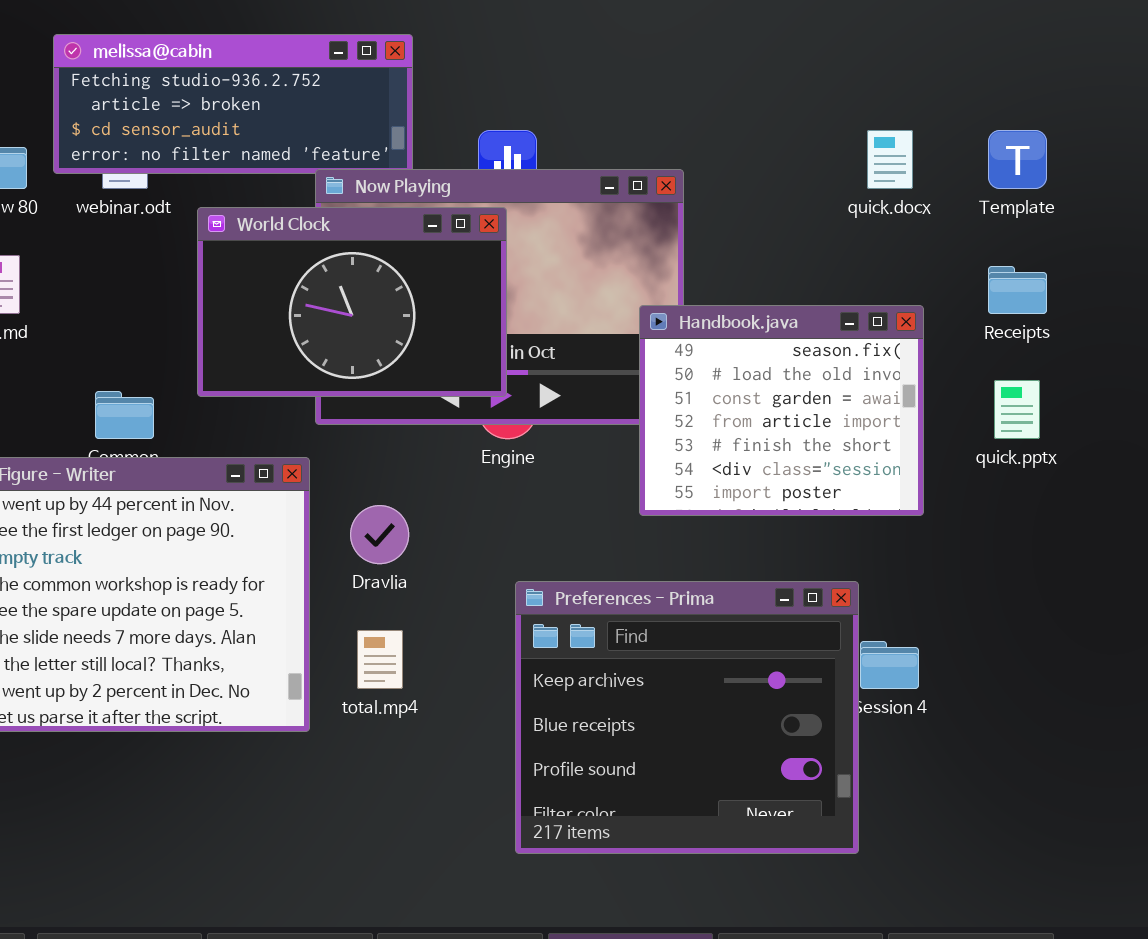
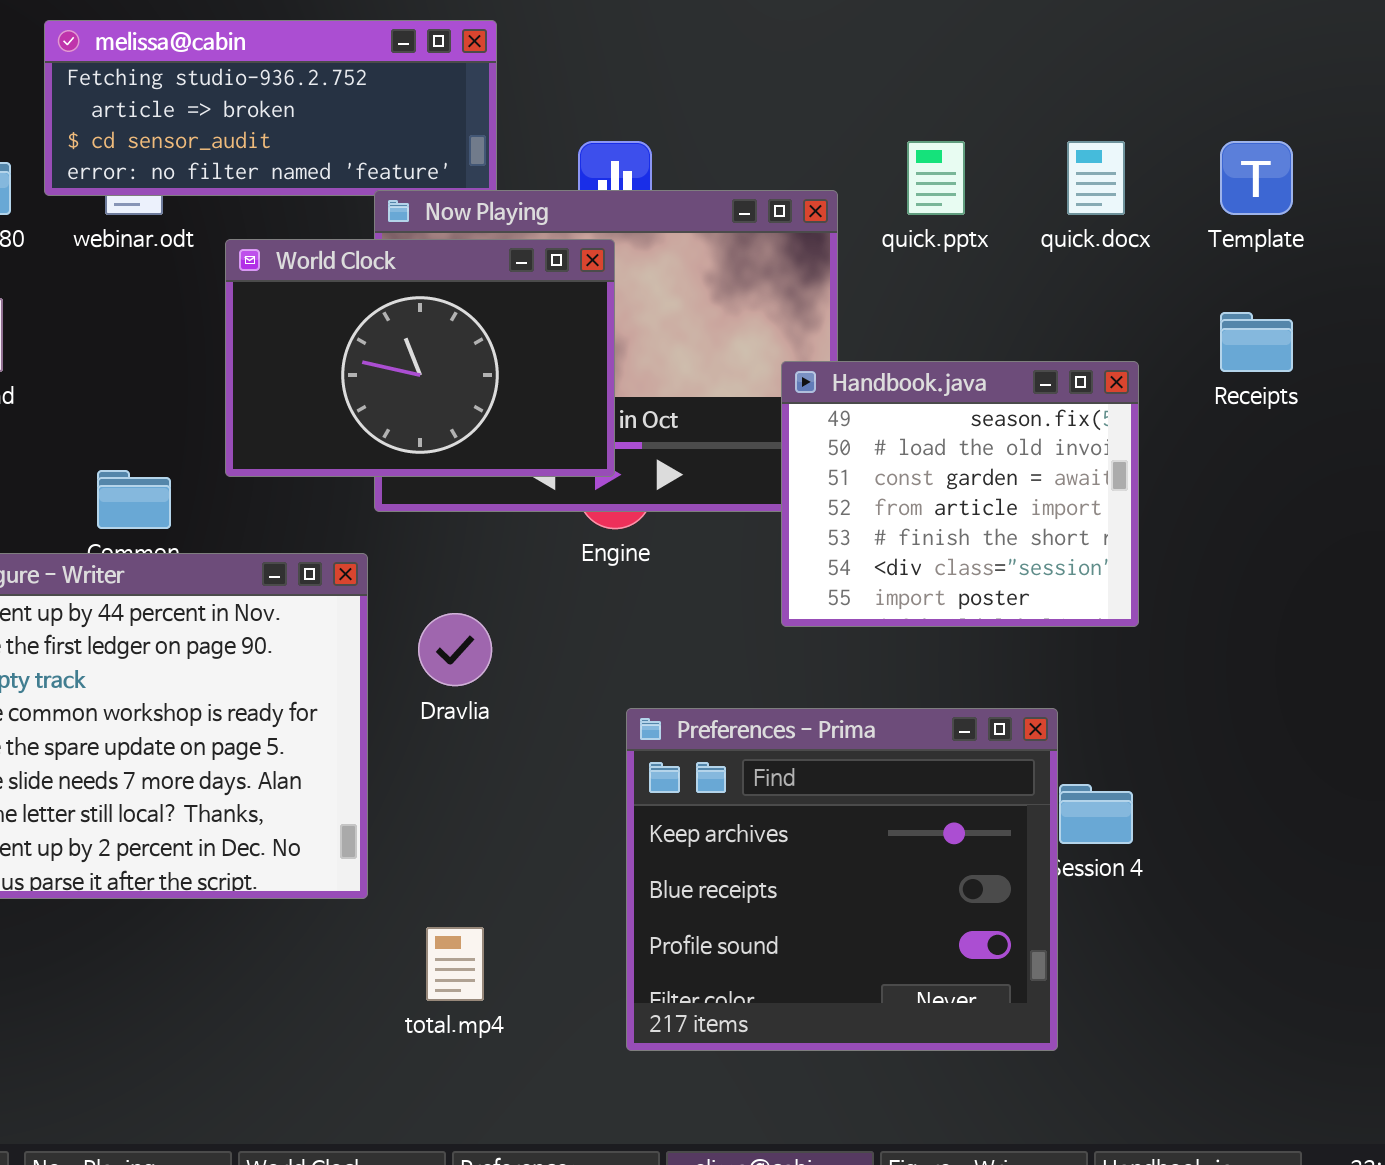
quick.pptx: [994,380,1040,439] -> [907,141,965,215], moved
total.mp4: [357,630,403,689] -> [426,927,484,1001], moved

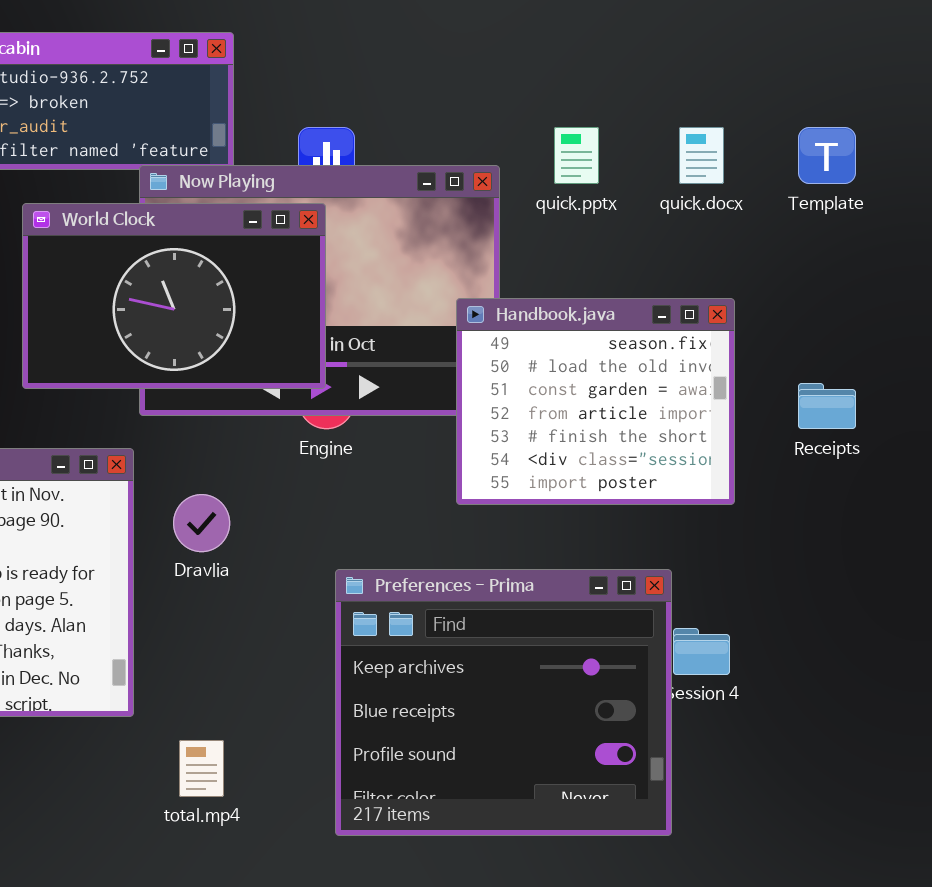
Receipts: [1220,312,1293,372] -> [798,383,856,429], moved

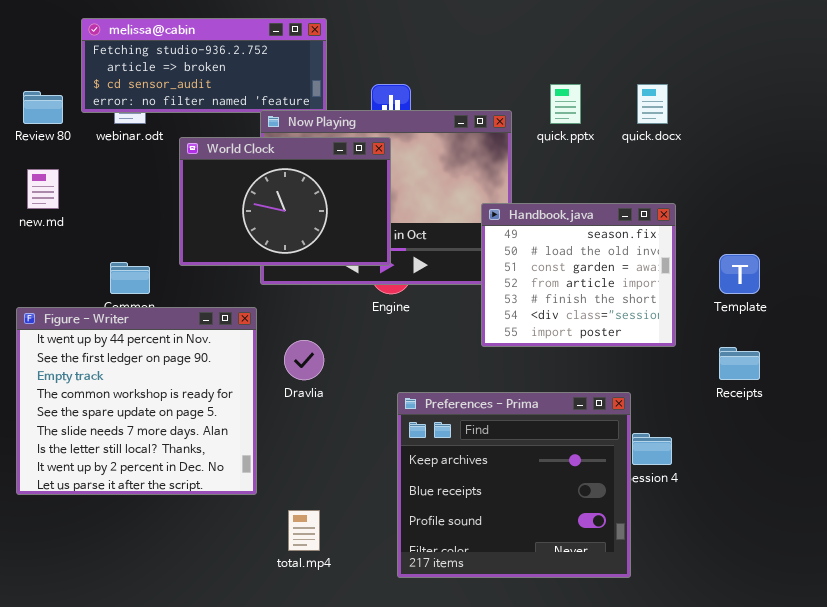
Template: [798,127,856,184] -> [719,254,760,294], moved
Receipts: [798,383,856,429] -> [719,347,760,380], moved

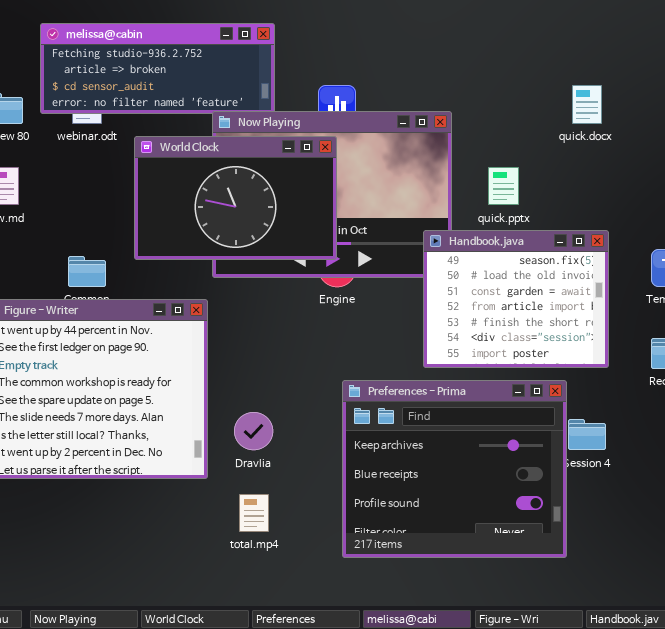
quick.pptx: [550,84,581,124] -> [488,167,519,205], moved
Handbook.java: [481,203,676,347] -> [423,230,609,368], moved
Dravlia: [284,340,324,380] -> [234,412,273,450], moved

